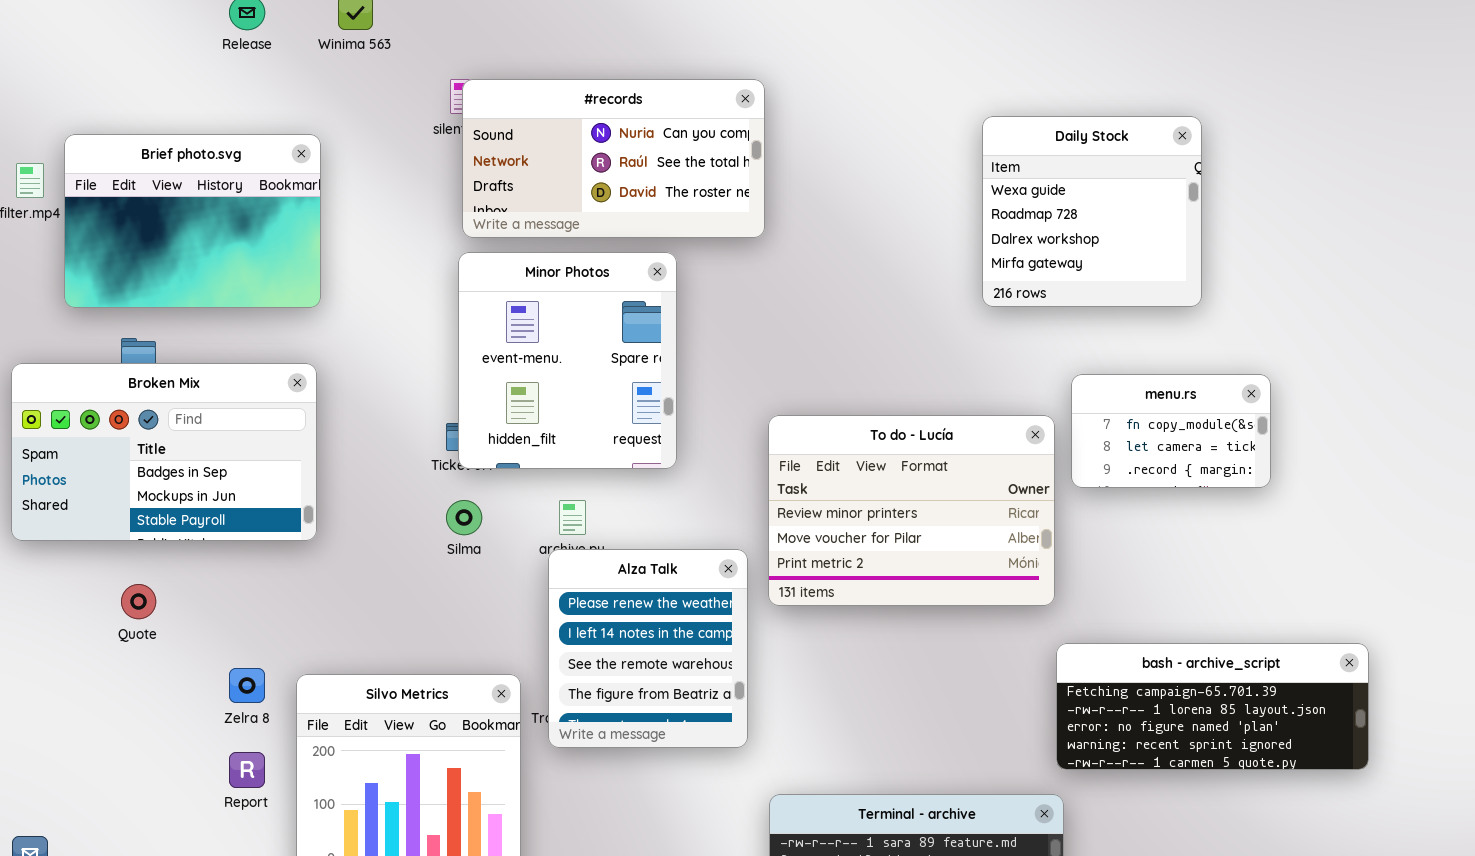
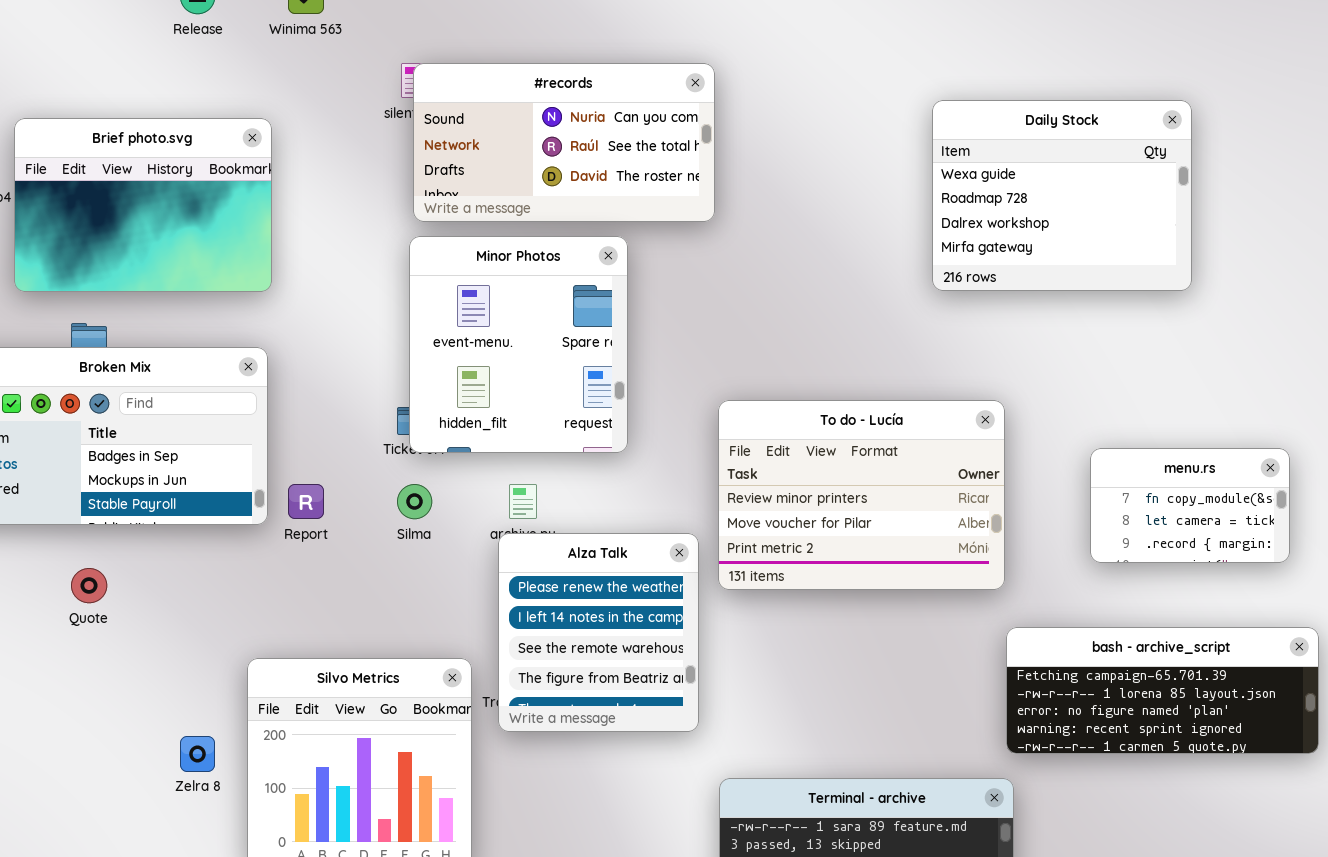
Daily Stock: [982,116,1202,307] -> [932,100,1192,291], resized
menu.rs: [1071,374,1271,488] -> [1090,448,1290,563], moved
Zelra 8: [229,668,265,703] -> [180,736,215,772], moved
Report: [229,752,265,788] -> [288,484,324,519], moved

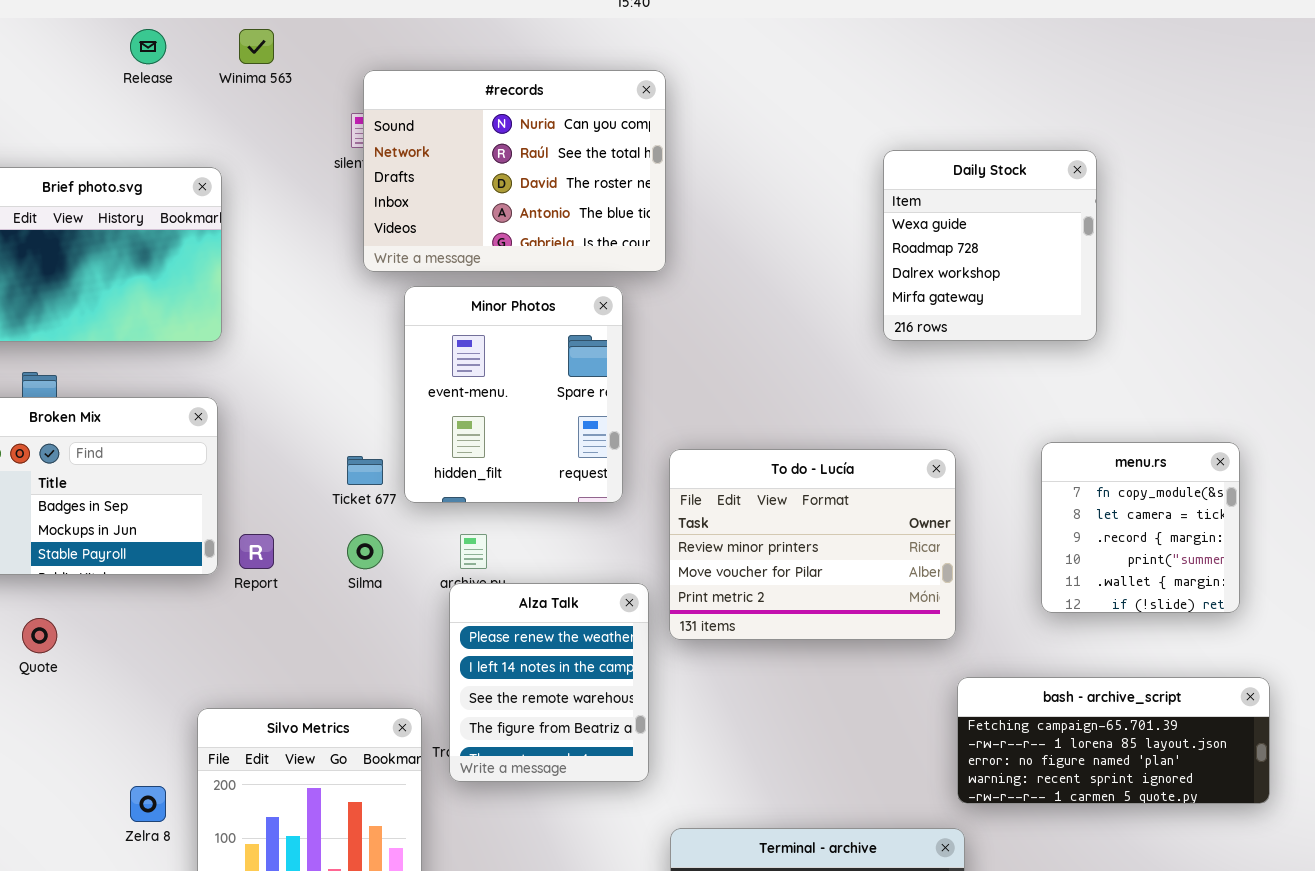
#records: [413,63,715,222] -> [363,70,666,272], resized
Daily Stock: [932,100,1192,291] -> [883,150,1097,341], resized
Minor Photos: [409,236,628,453] -> [404,286,623,503], moved
menu.rs: [1090,448,1290,563] -> [1041,442,1240,613], resized

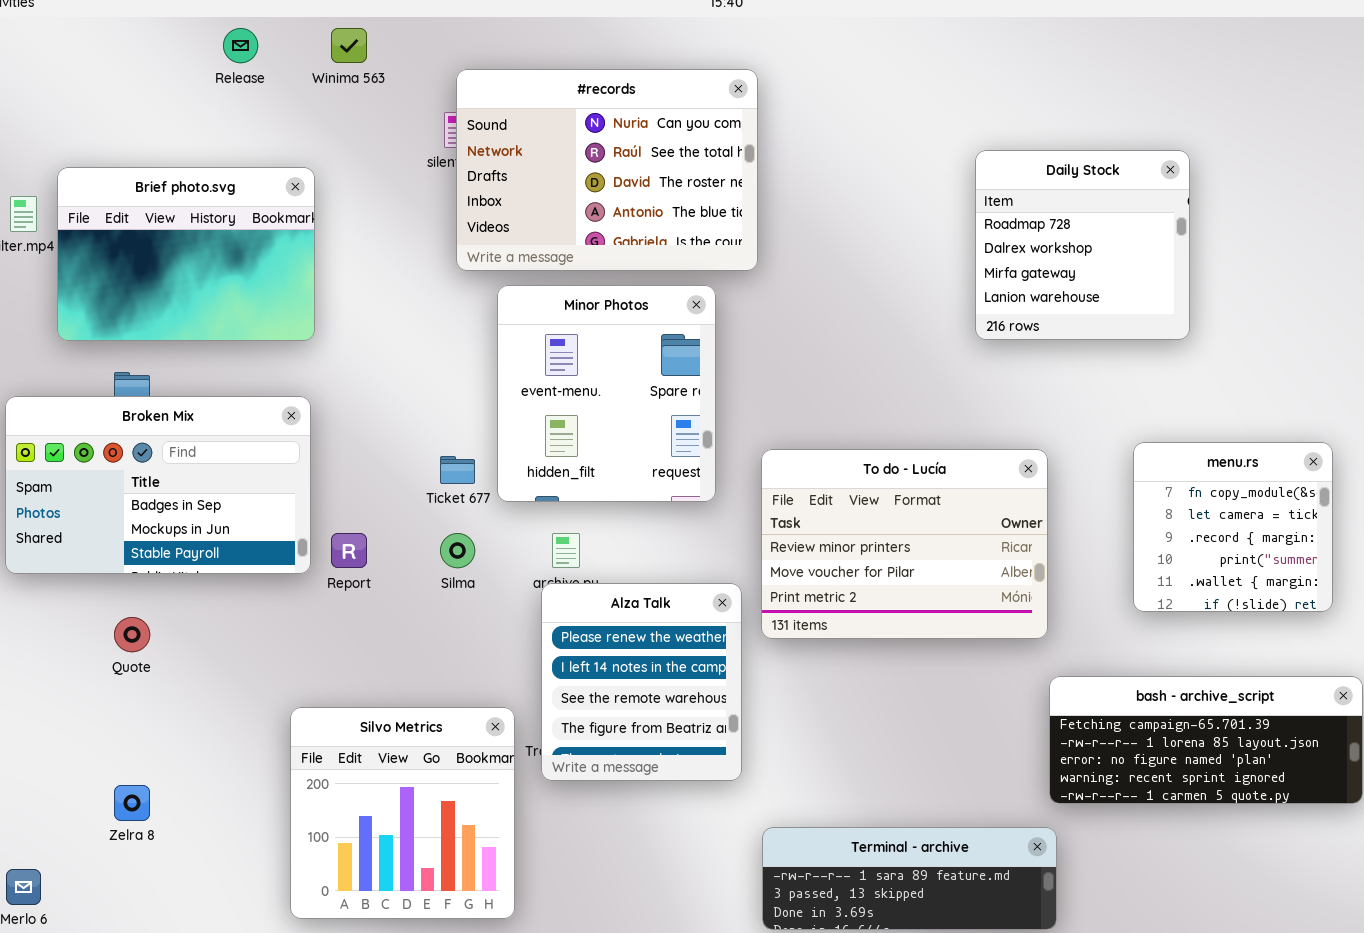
Daily Stock: [883,150,1097,341] -> [975,150,1190,340], scrolled down 1 row
Zelra 8: [130,786,166,822] -> [114,785,150,821], moved

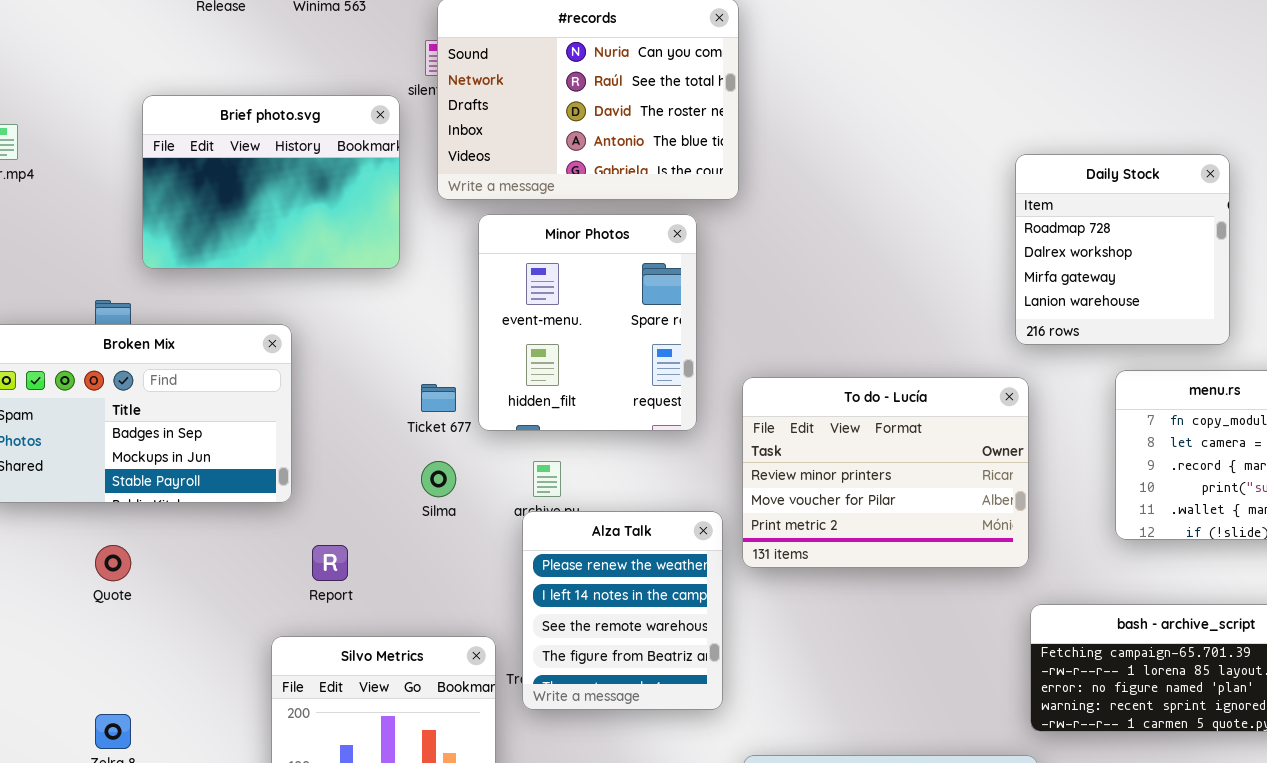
Daily Stock: [975,150,1190,340] -> [1015,154,1230,345], moved
Brief photo.svg: [57,167,315,341] -> [142,95,400,269], moved
Report: [331,533,367,568] -> [312,545,348,581], moved

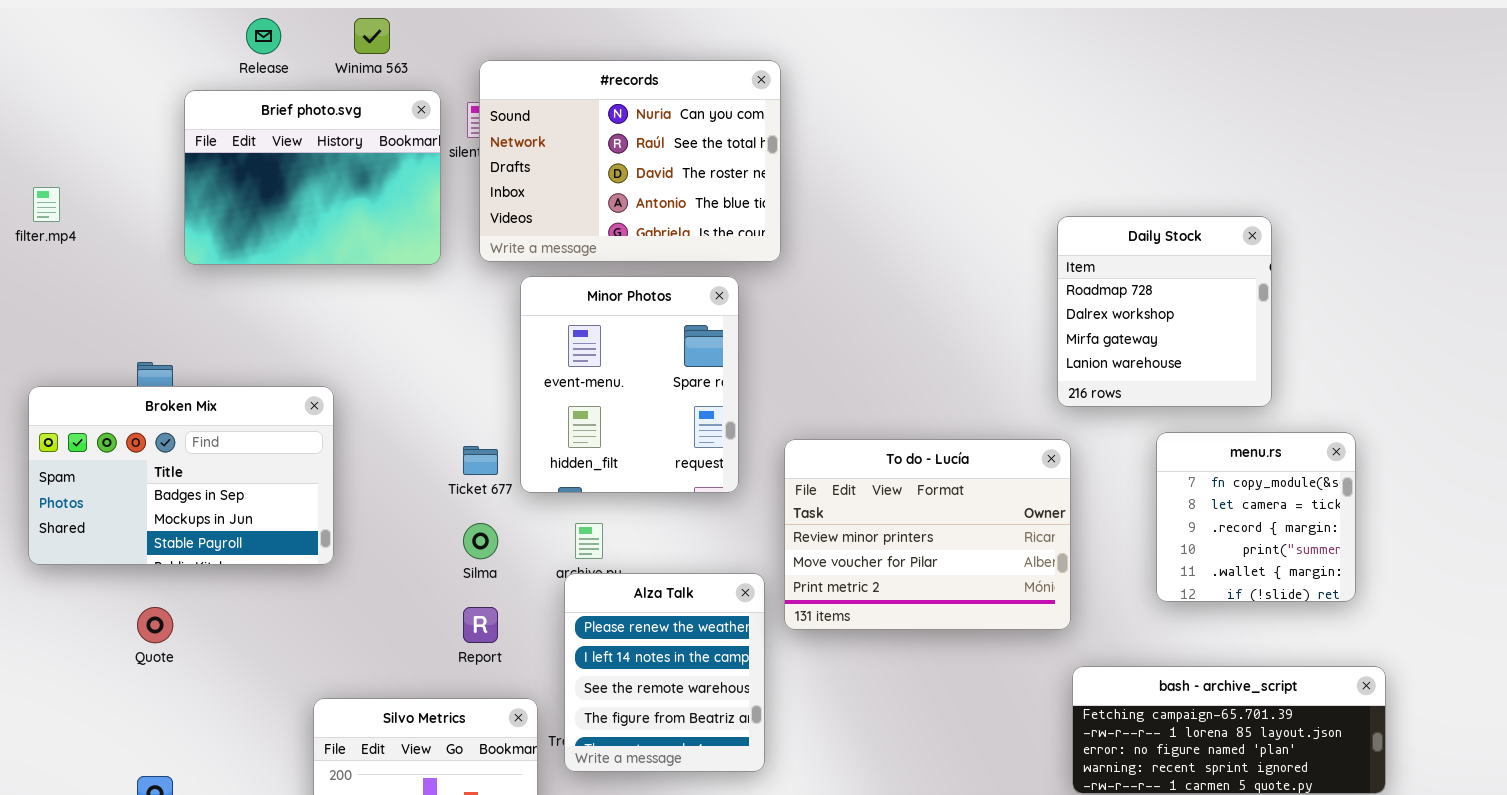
Brief photo.svg: [142,95,400,269] -> [184,90,441,265], moved
Report: [312,545,348,581] -> [463,607,498,643], moved

